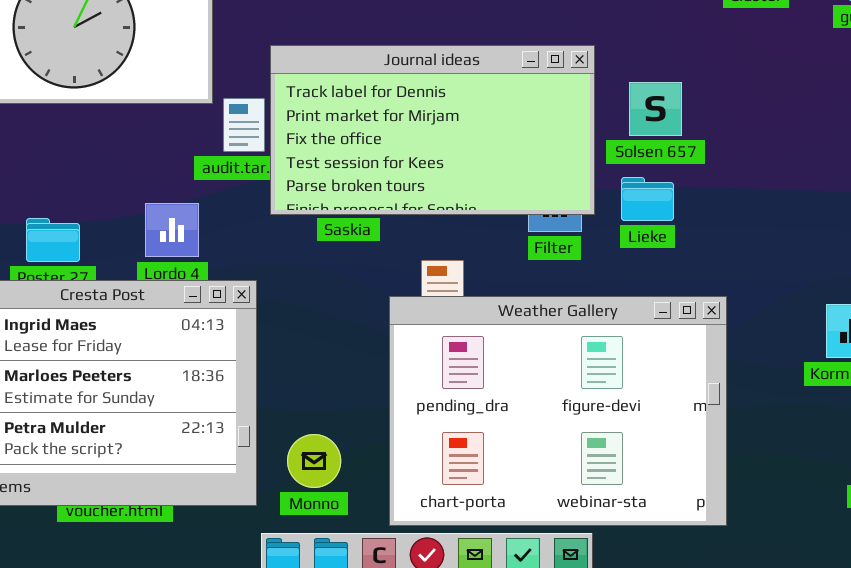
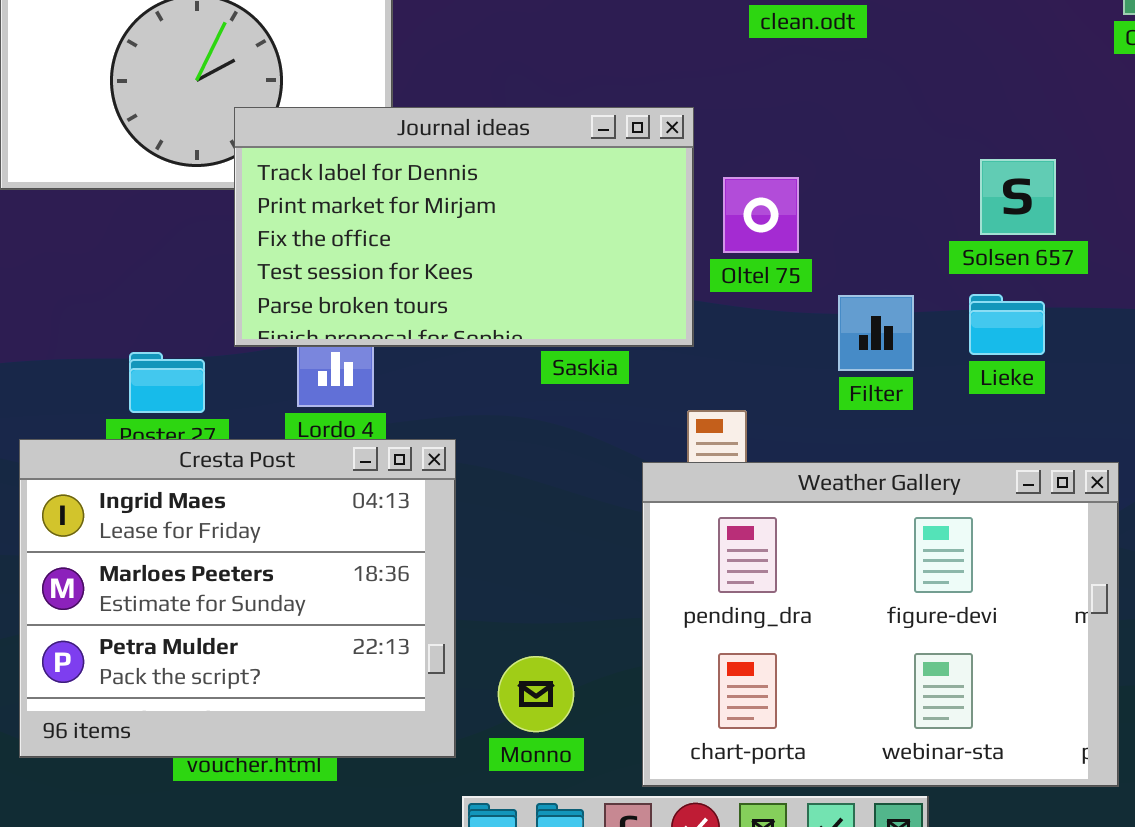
Journal ideas: [270,45,595,215] -> [234,107,694,347], moved

